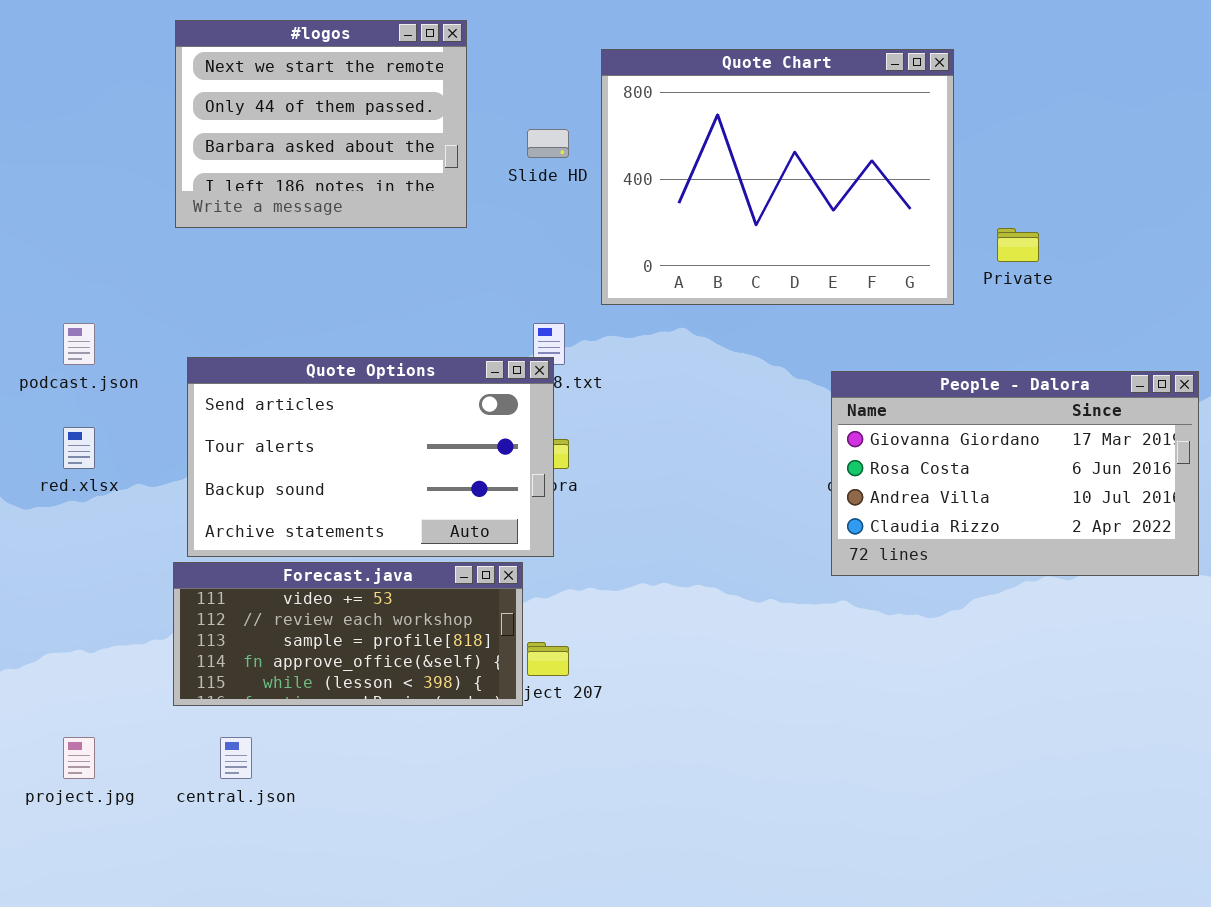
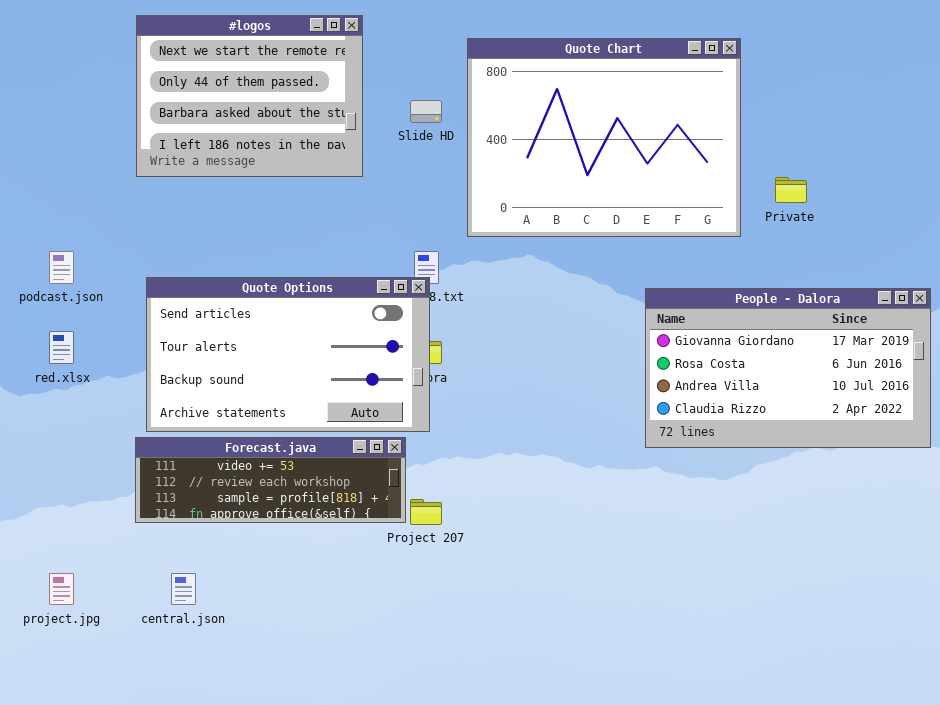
Forecast.java: [173,562,523,706] -> [135,437,406,523], resized

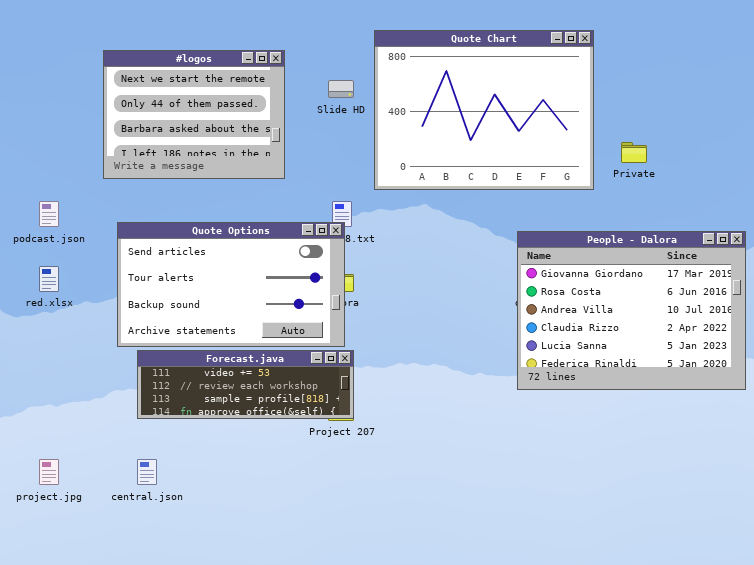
#logos: [136,15,363,177] -> [103,50,285,179], moved
People - Dalora: [645,288,931,448] -> [517,231,746,390], resized
Forecast.java: [135,437,406,523] -> [137,350,354,419], moved

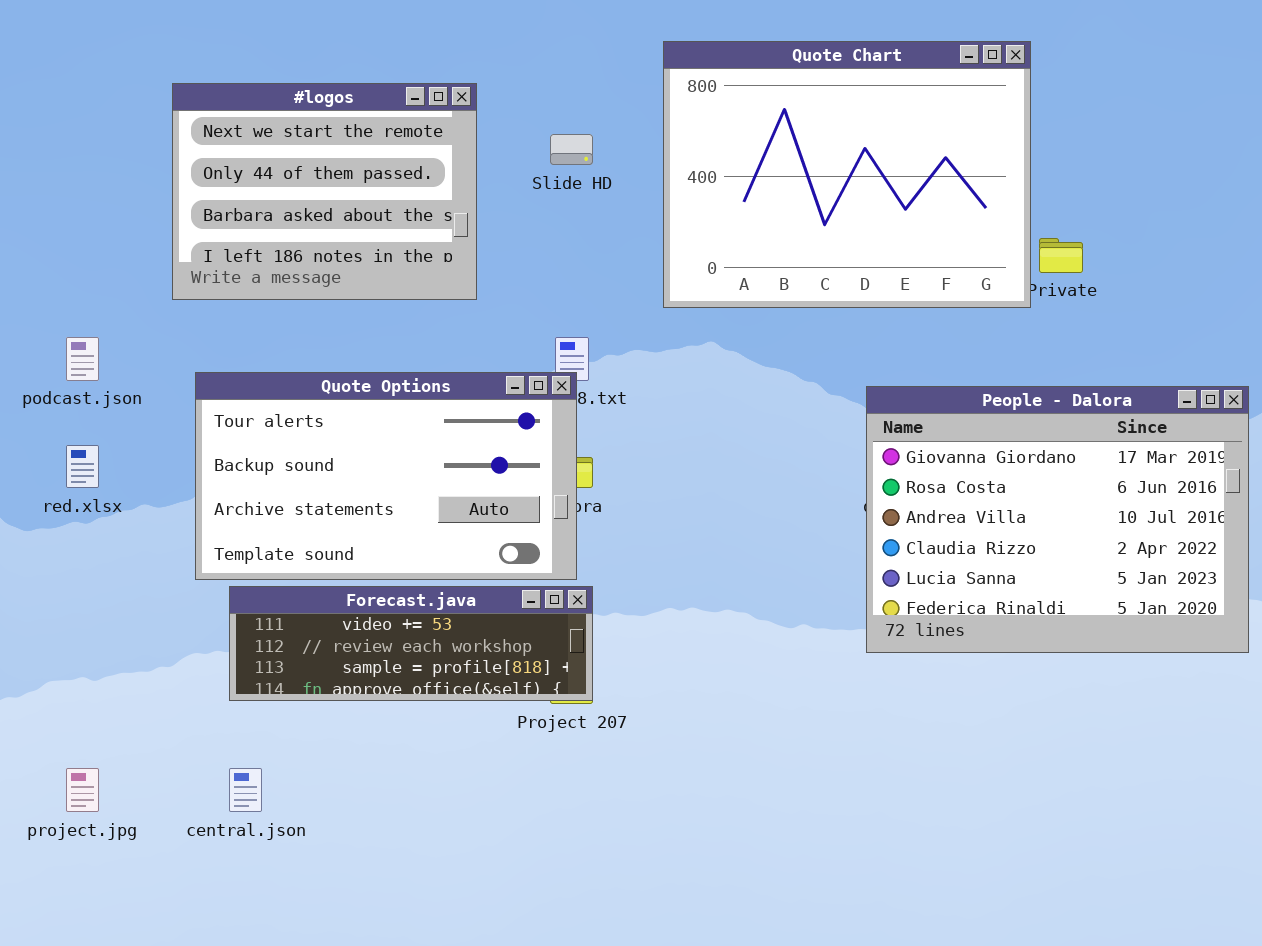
Quote Chart: [374,30,594,190] -> [663,41,1031,308], moved
Quote Options: [117,222,345,347] -> [195,372,577,580], scrolled down 1 row

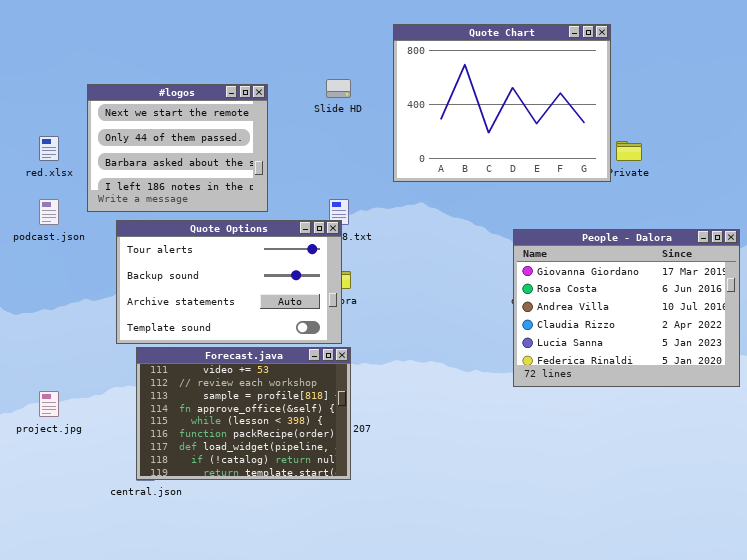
#logos: [172,83,477,300] -> [87,84,268,212], moved
red.xlsx: [66,445,99,488] -> [39,136,59,161], moved
Forecast.java: [229,586,593,701] -> [136,347,351,480], resized
project.jpg: [66,768,99,812] -> [39,391,59,417], moved

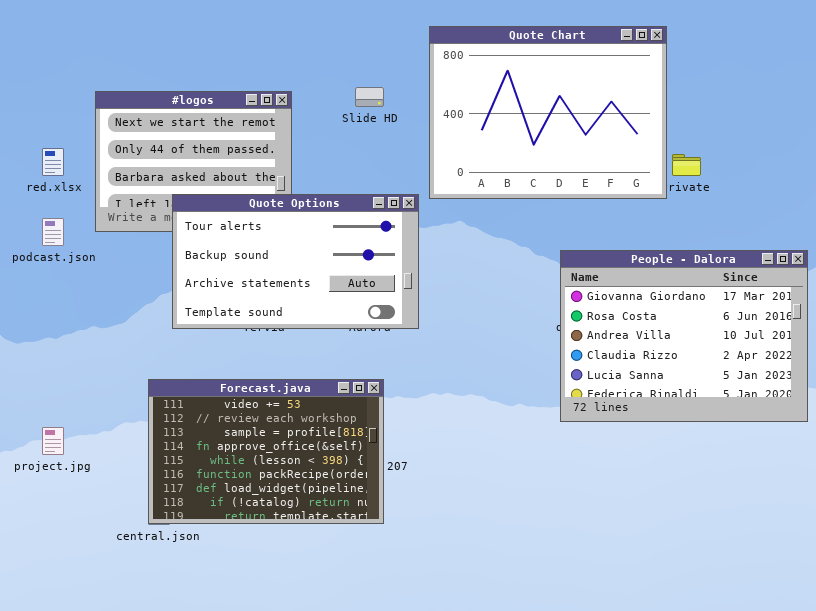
Quote Options: [116,220,342,344] -> [172,194,419,329], moved

